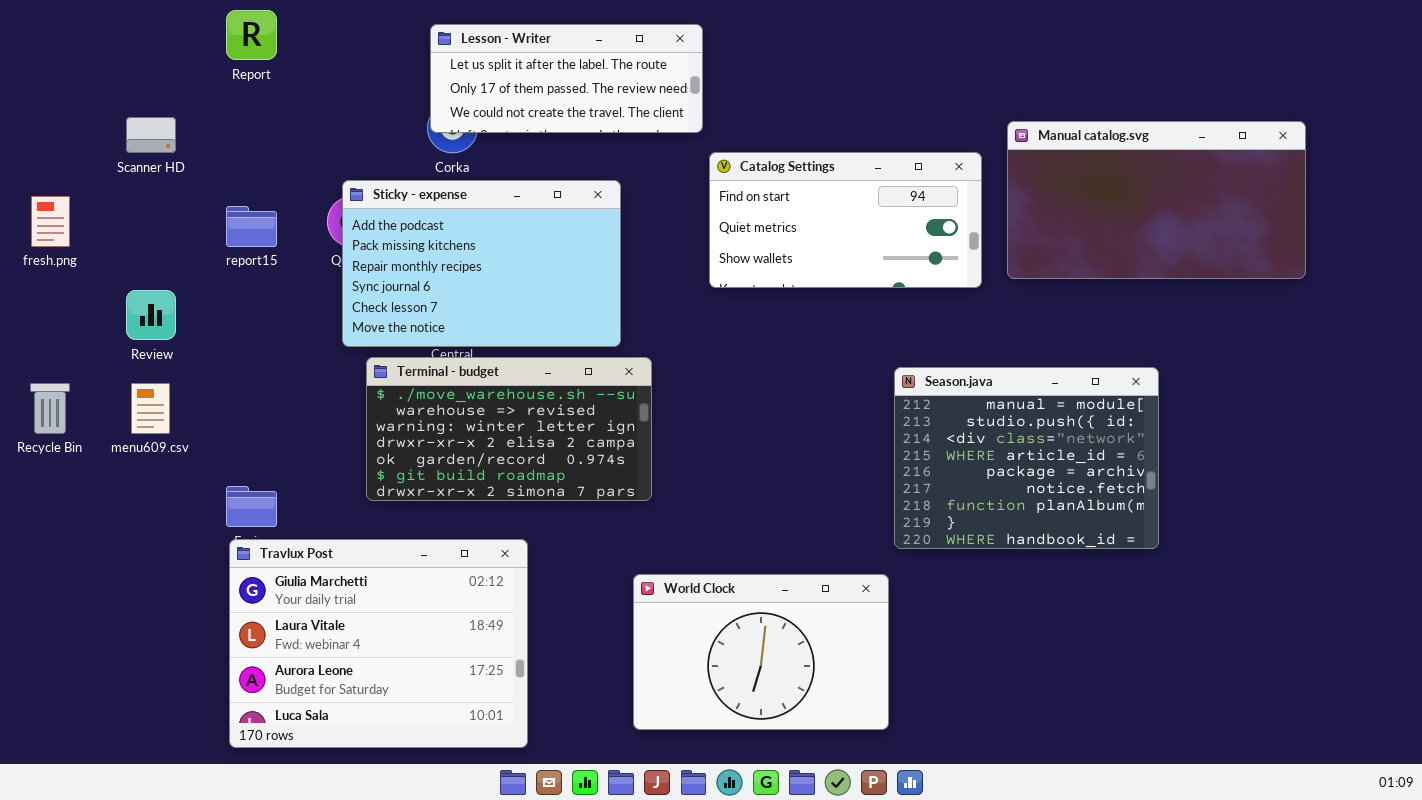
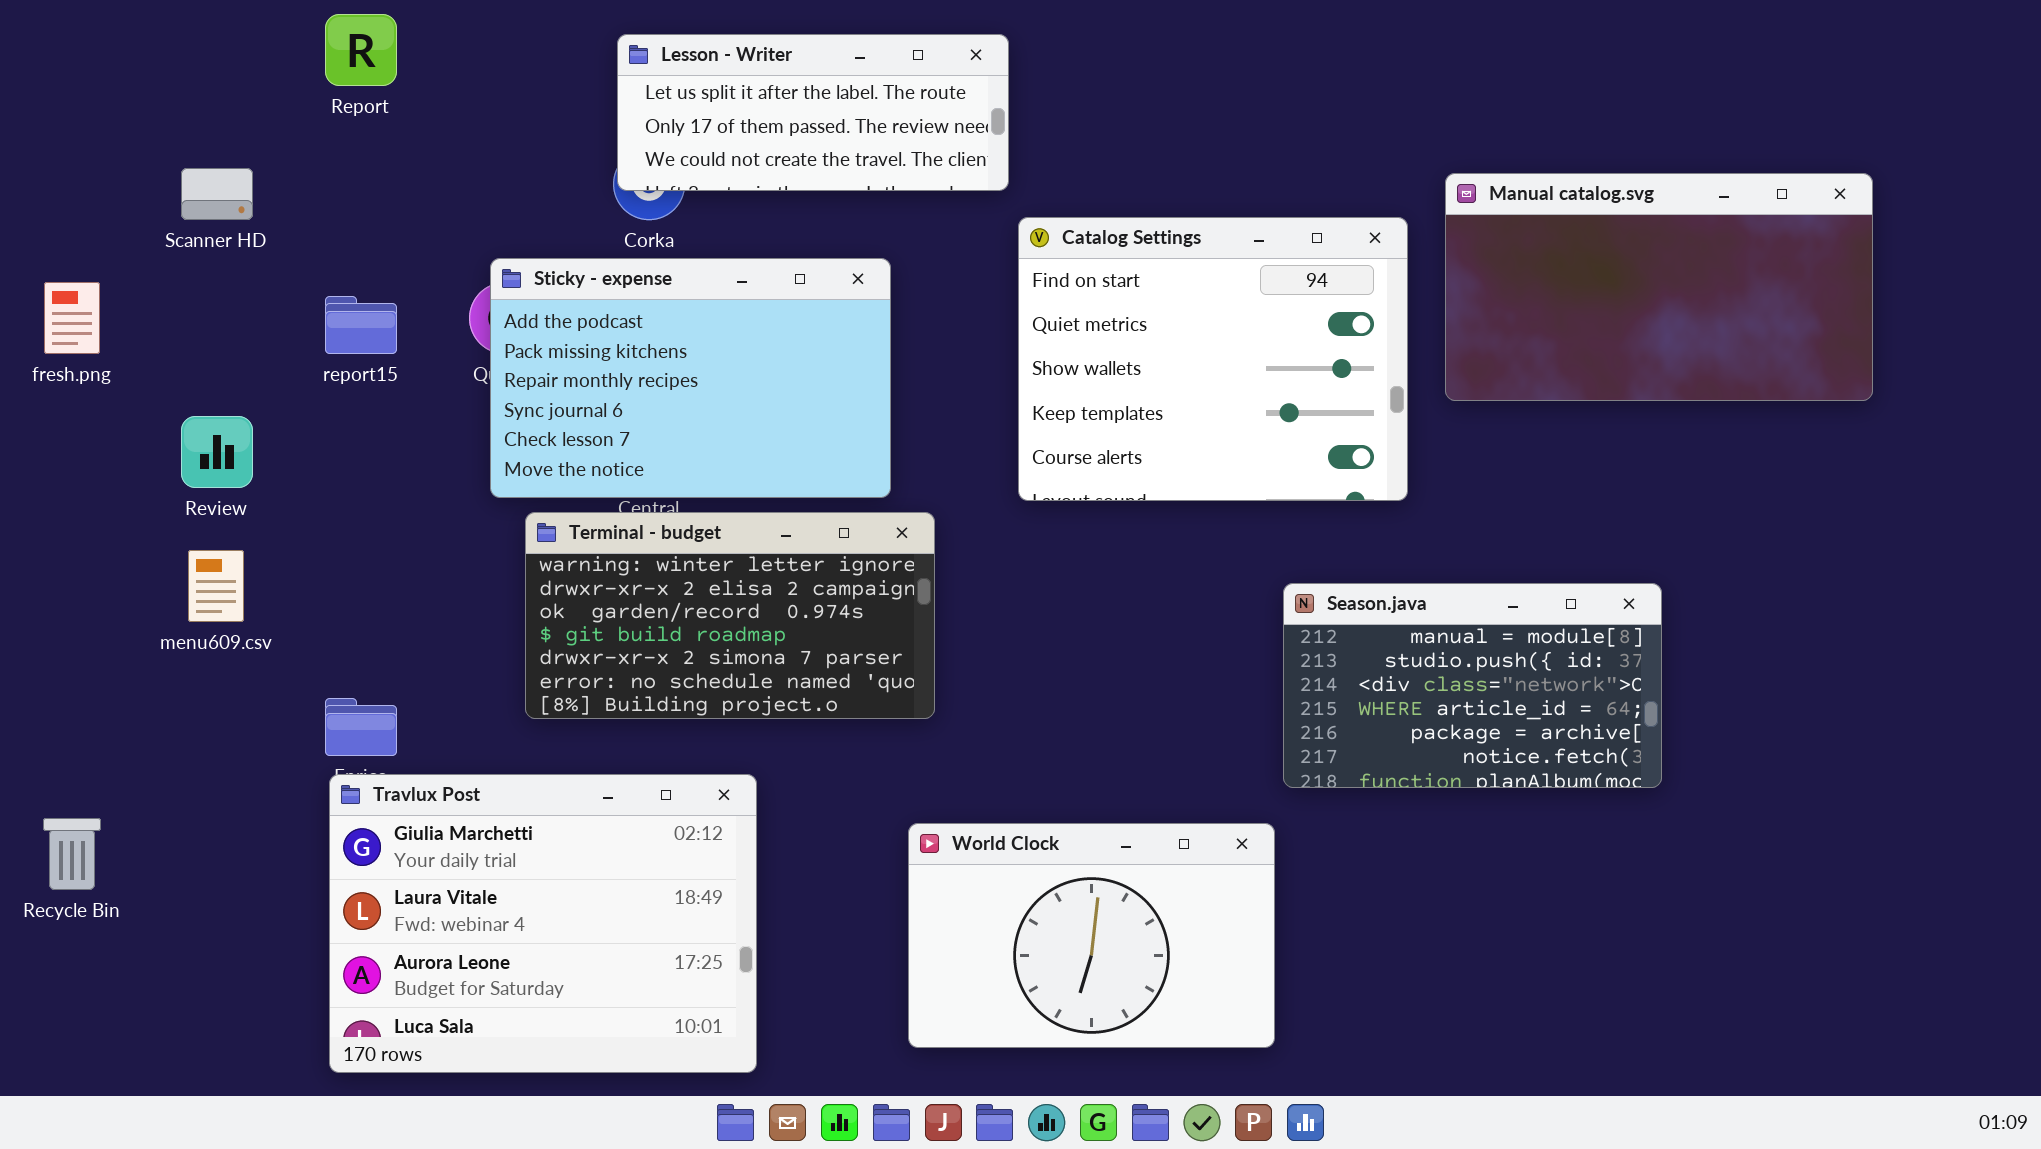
Catalog Settings: [709,152,982,288] -> [1018,217,1408,501], resized
Terminal - budget: [366,357,652,501] -> [525,512,935,719], scrolled down 2 rows
Season.java: [894,367,1159,549] -> [1283,583,1662,788], resized
Recycle Bin: [30,383,70,434] -> [43,818,101,890], moved

